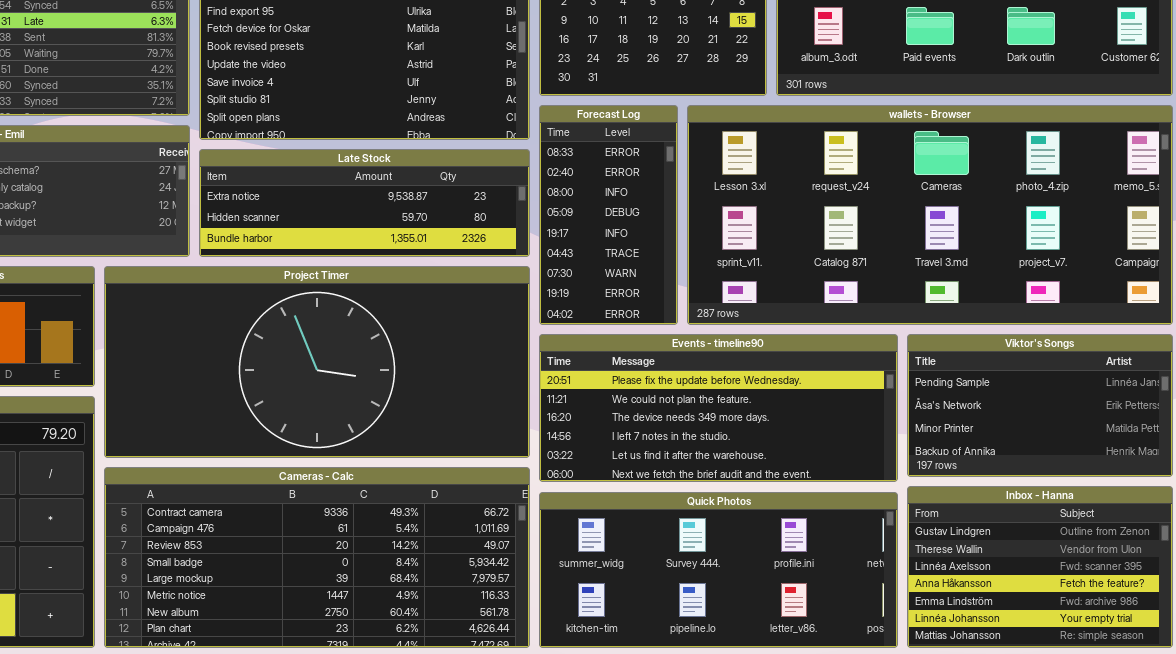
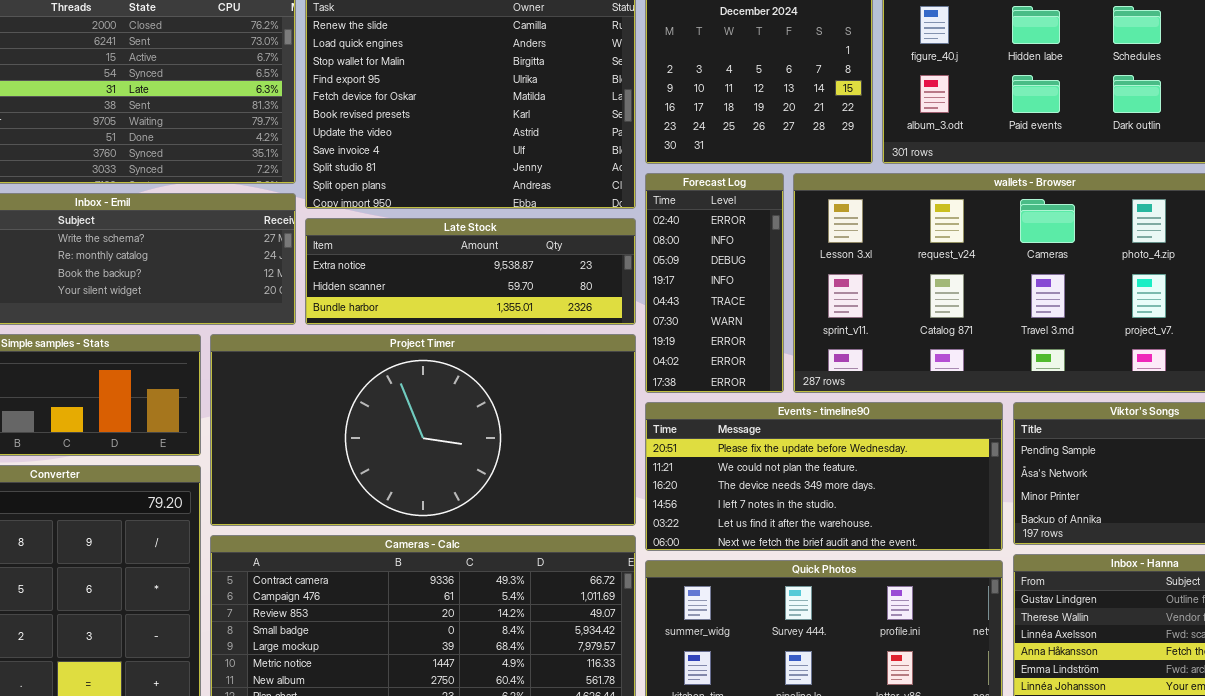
Forecast Log: [539,105,678,325] -> [645,173,784,393], scrolled down 1 row

